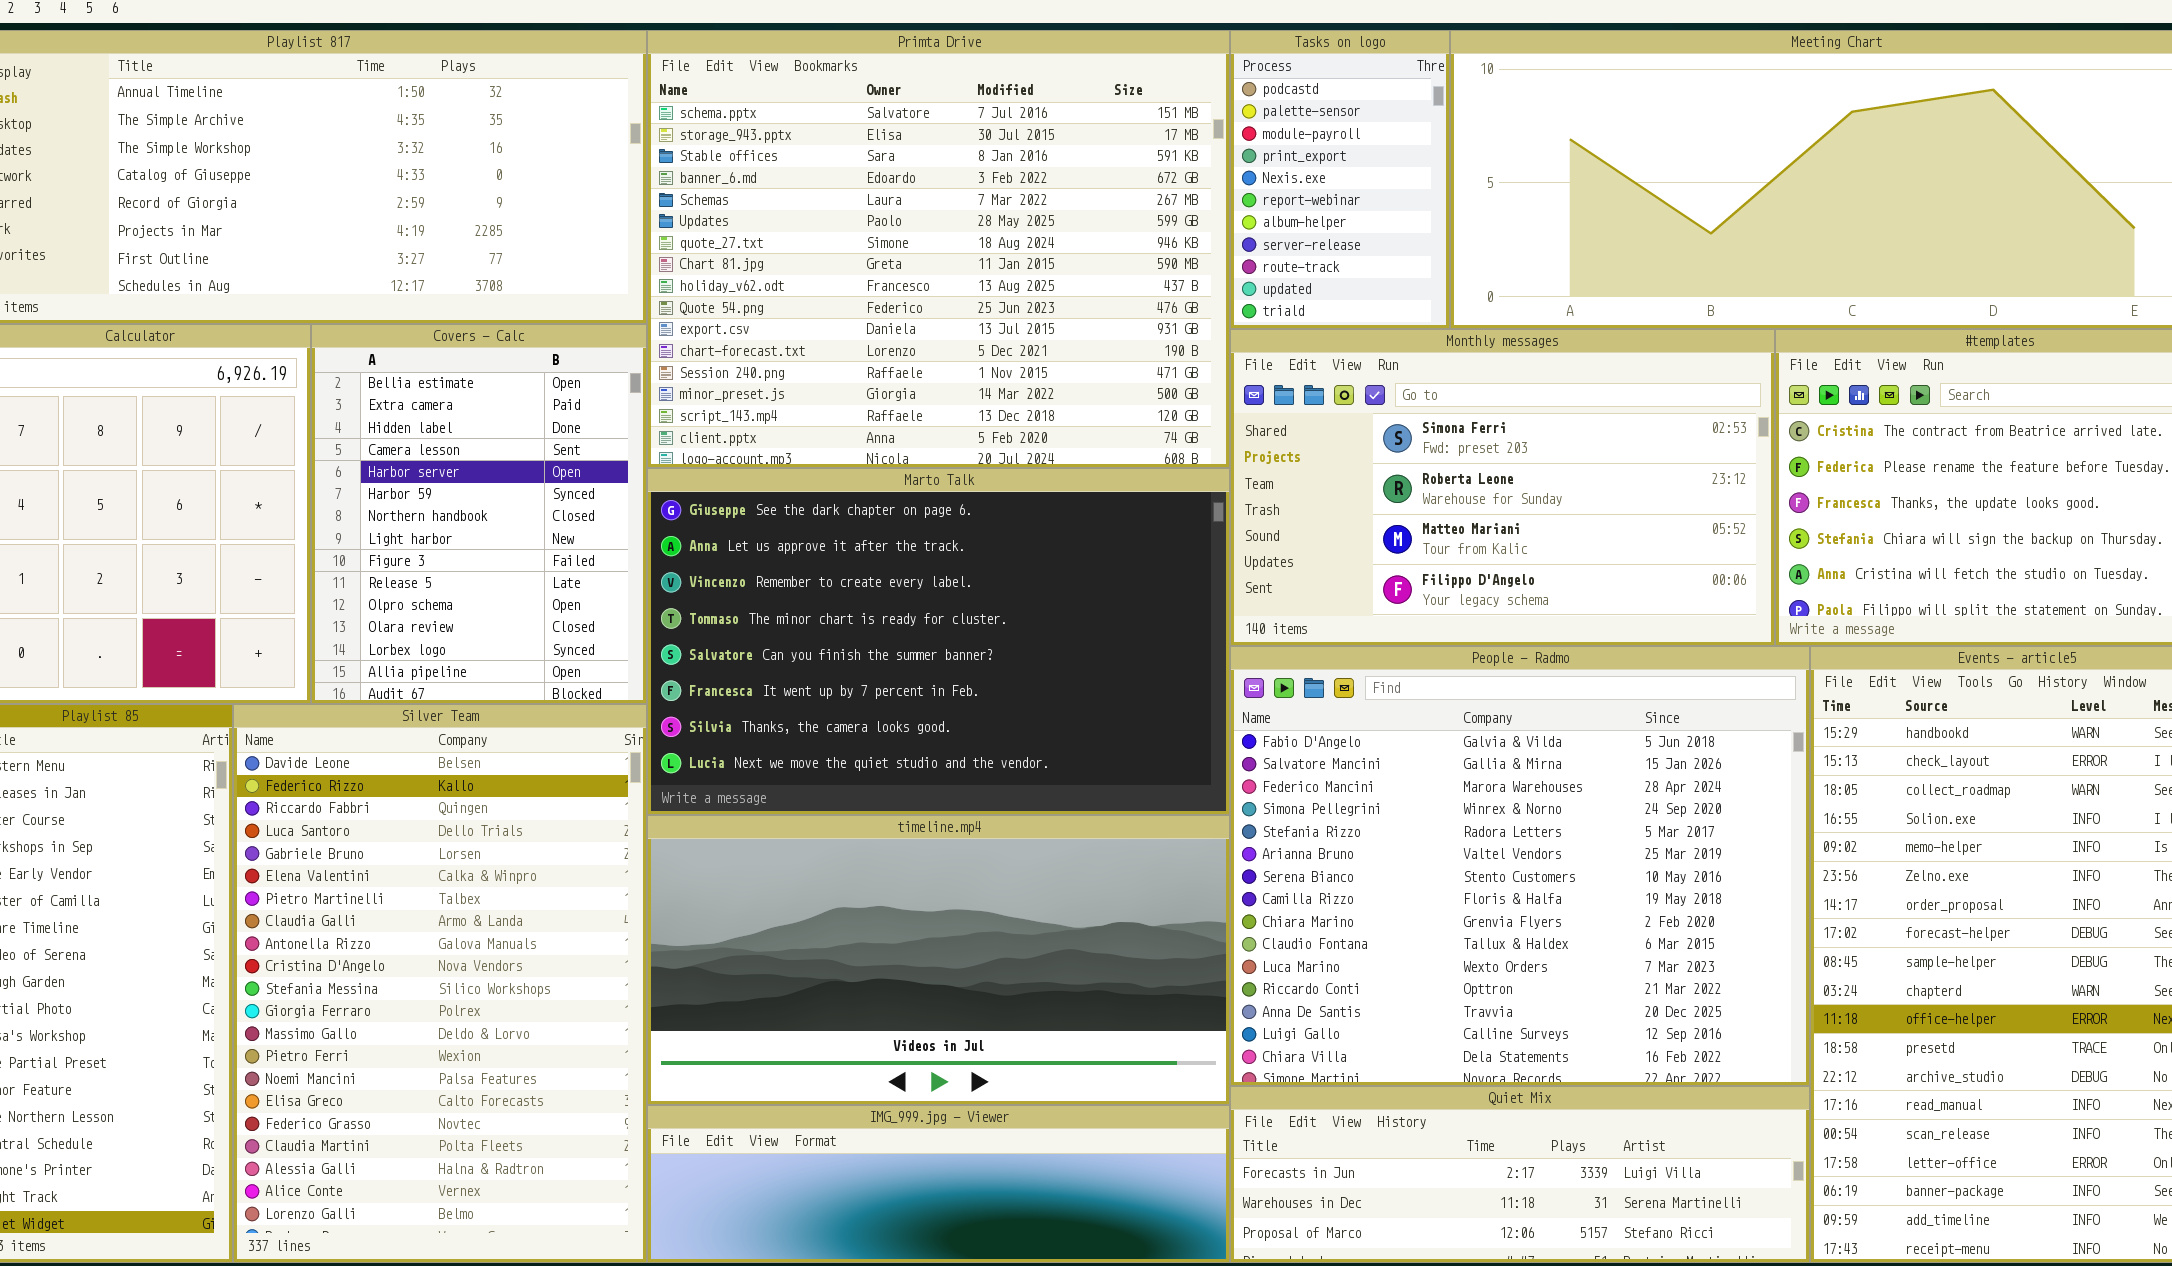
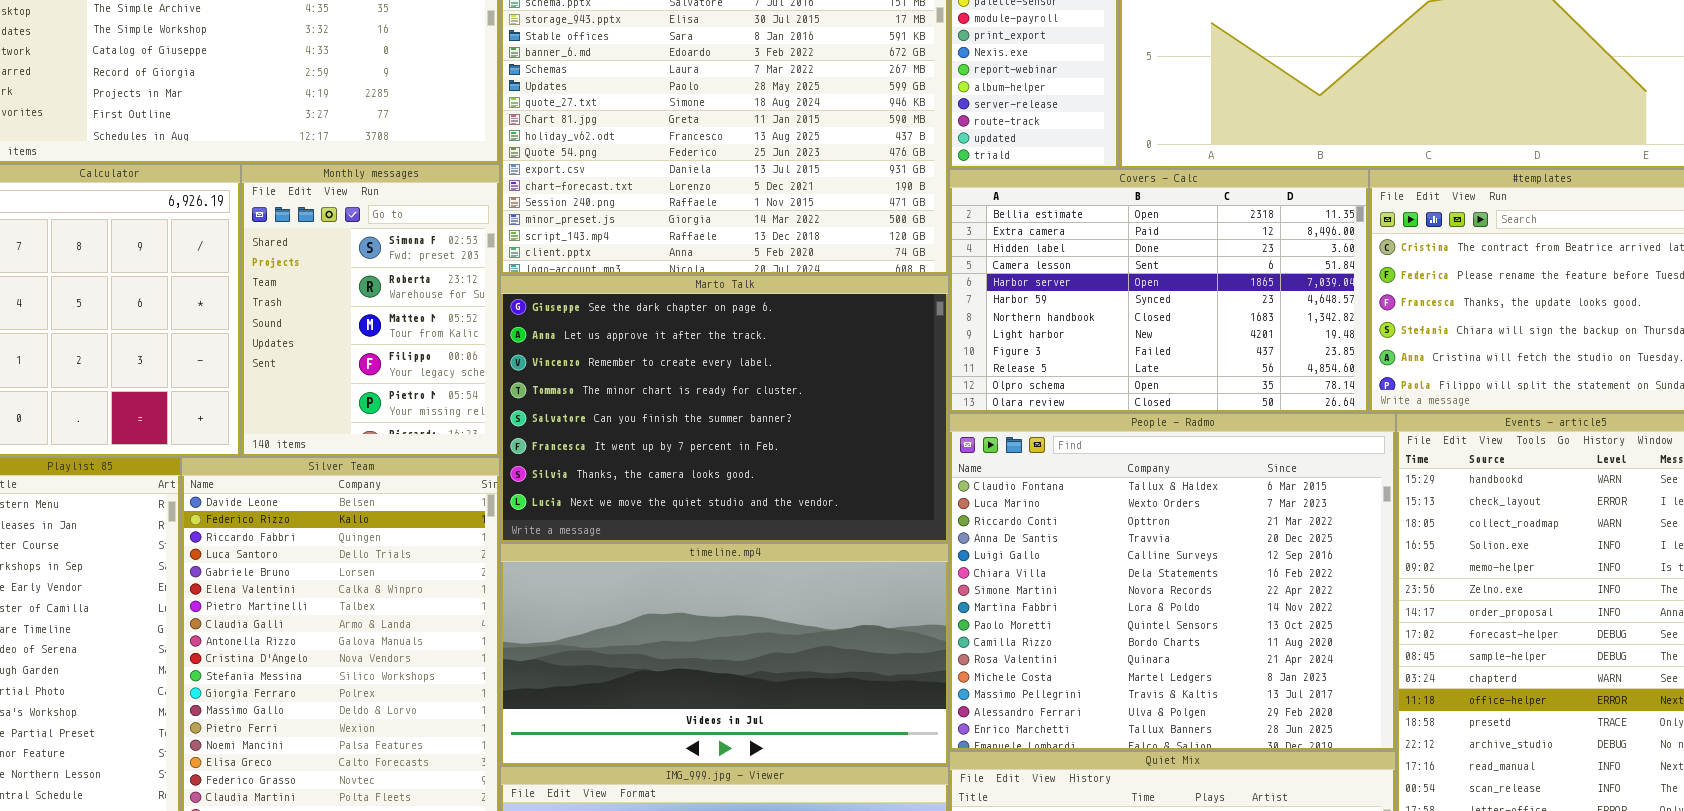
Covers - Calc: [311,324,647,704] -> [949,169,1369,413], moved, resized
Monthly messages: [1230,329,1775,646] -> [241,164,500,457], moved, resized
People - Radmo: [1230,646,1810,1086] -> [949,413,1396,751], scrolled down 9 rows

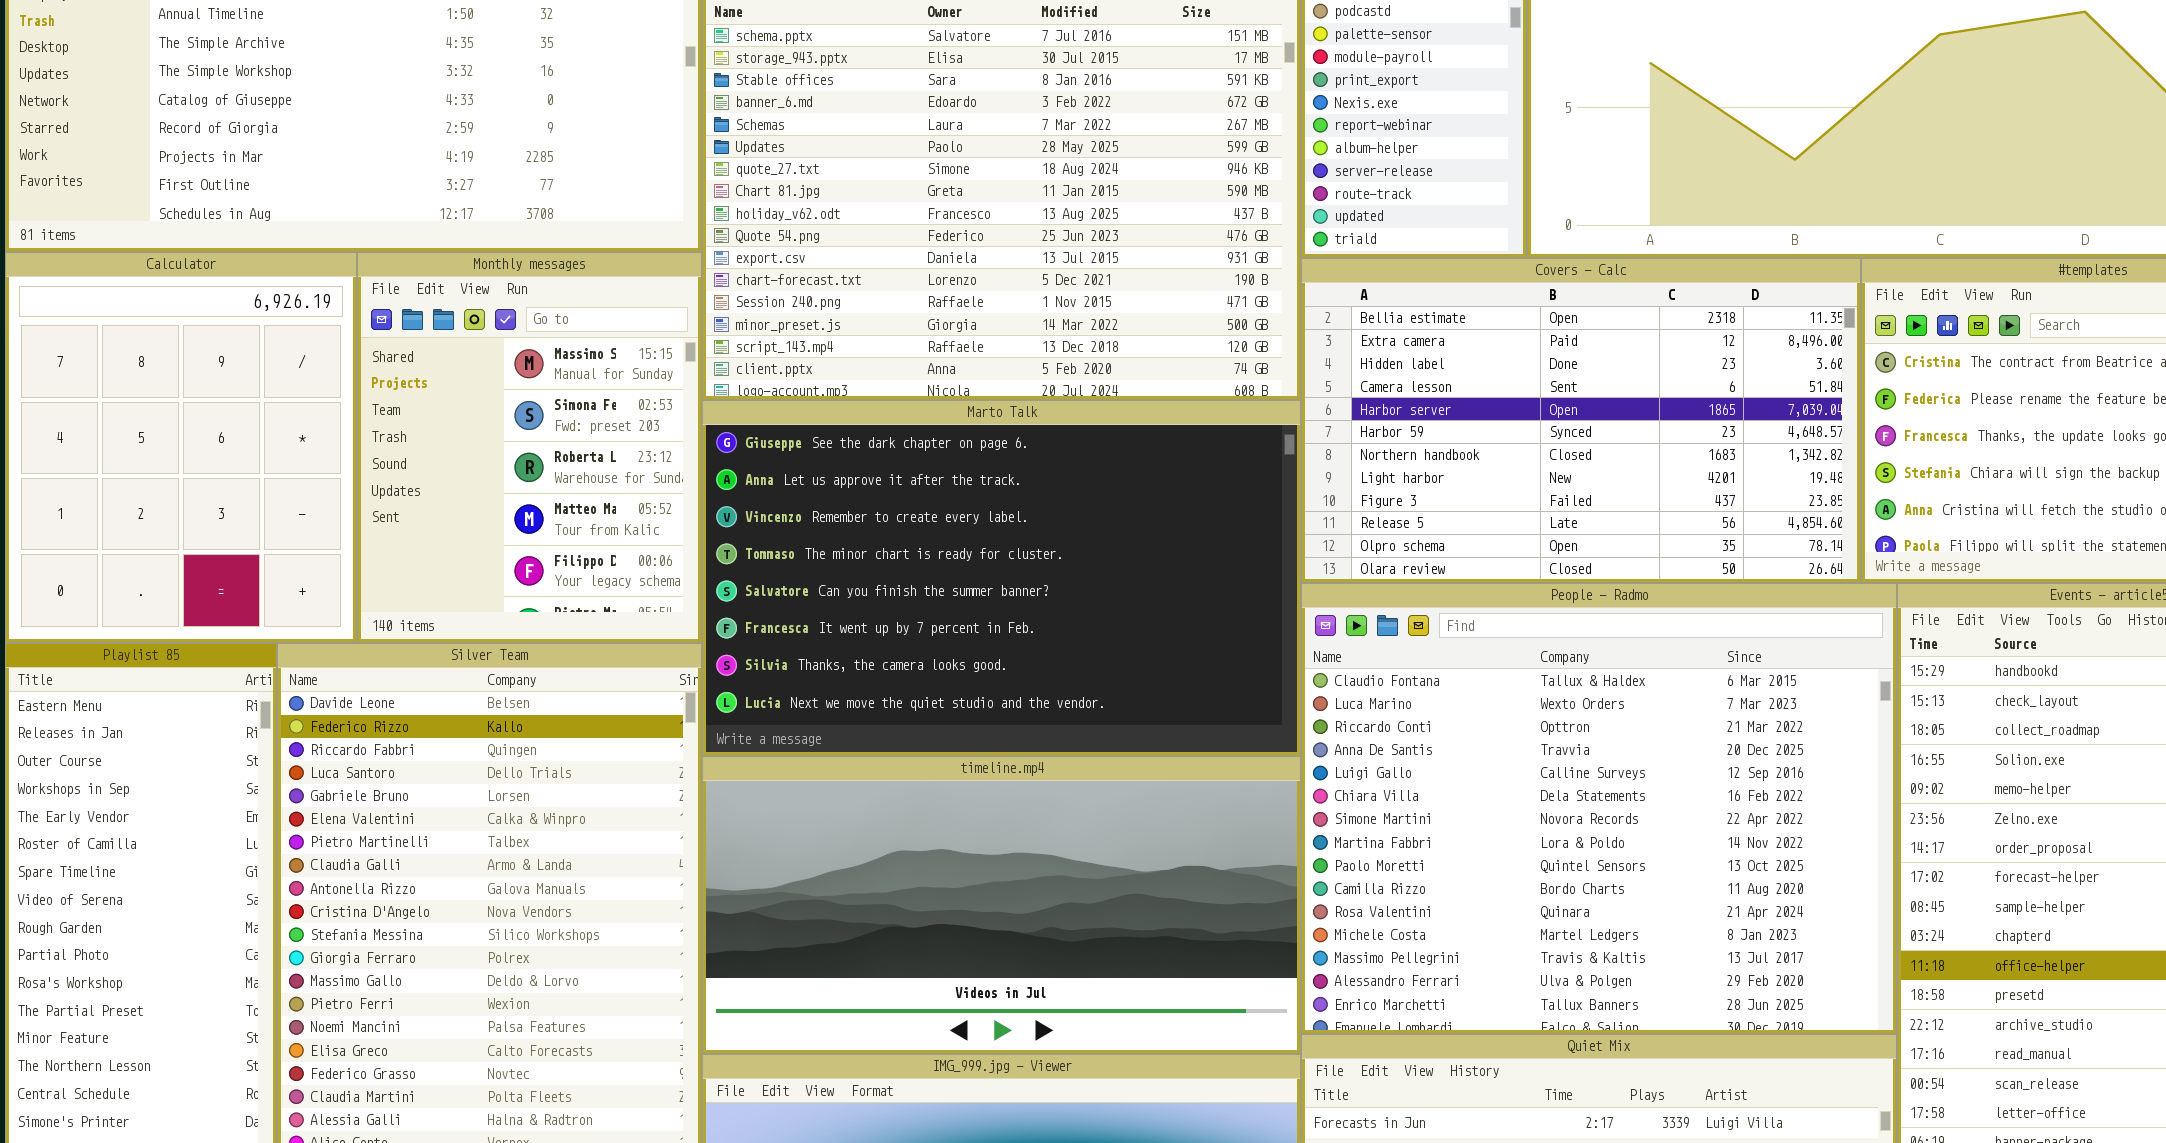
Monthly messages: [241,164,500,457] -> [357,252,702,643], scrolled up 1 row

